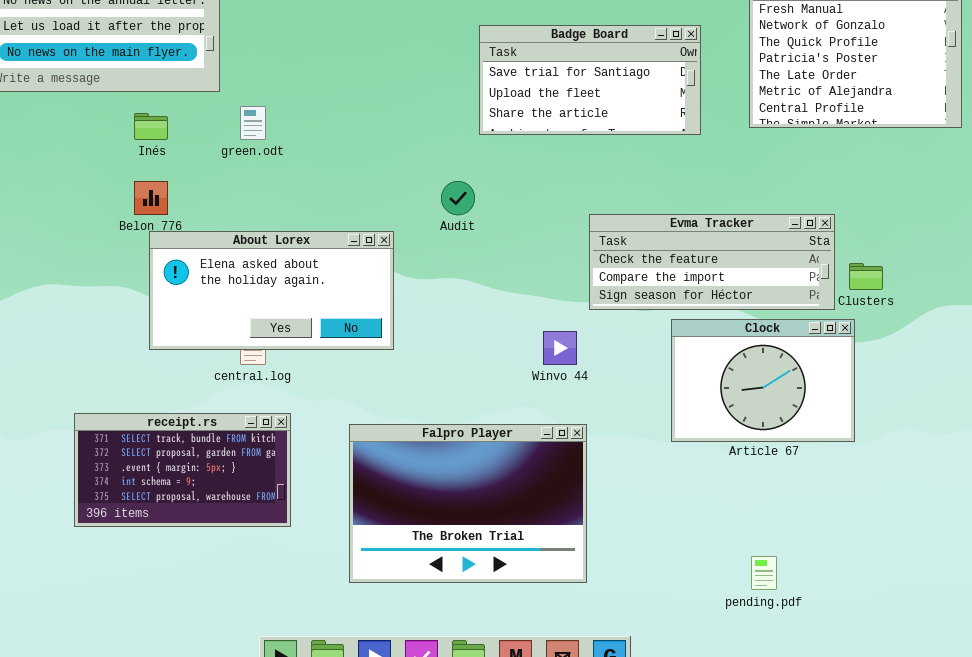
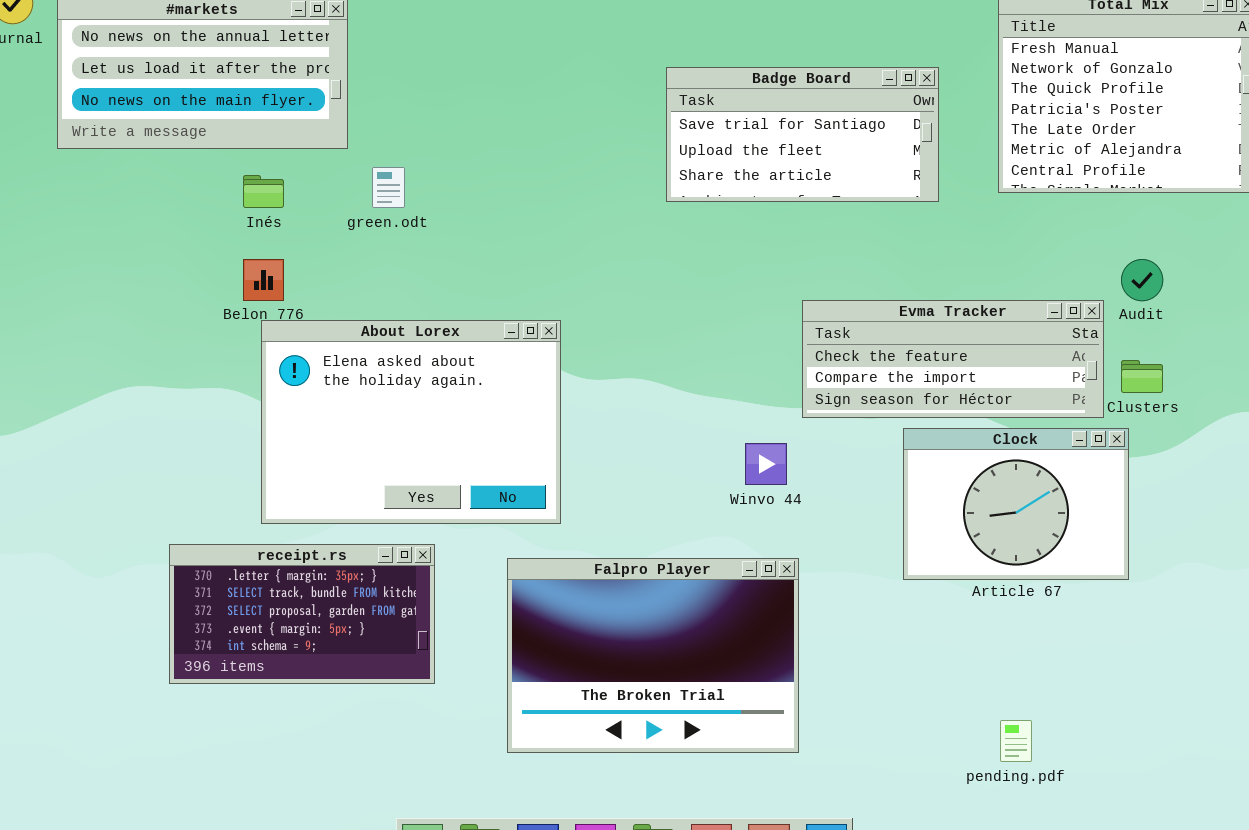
Audit: [441,181,475,215] -> [1121,259,1163,301], moved
About Lorex: [149,231,394,350] -> [261,320,561,524], resized
receipt.rs: [74,413,291,527] -> [169,544,435,684], scrolled up 1 row

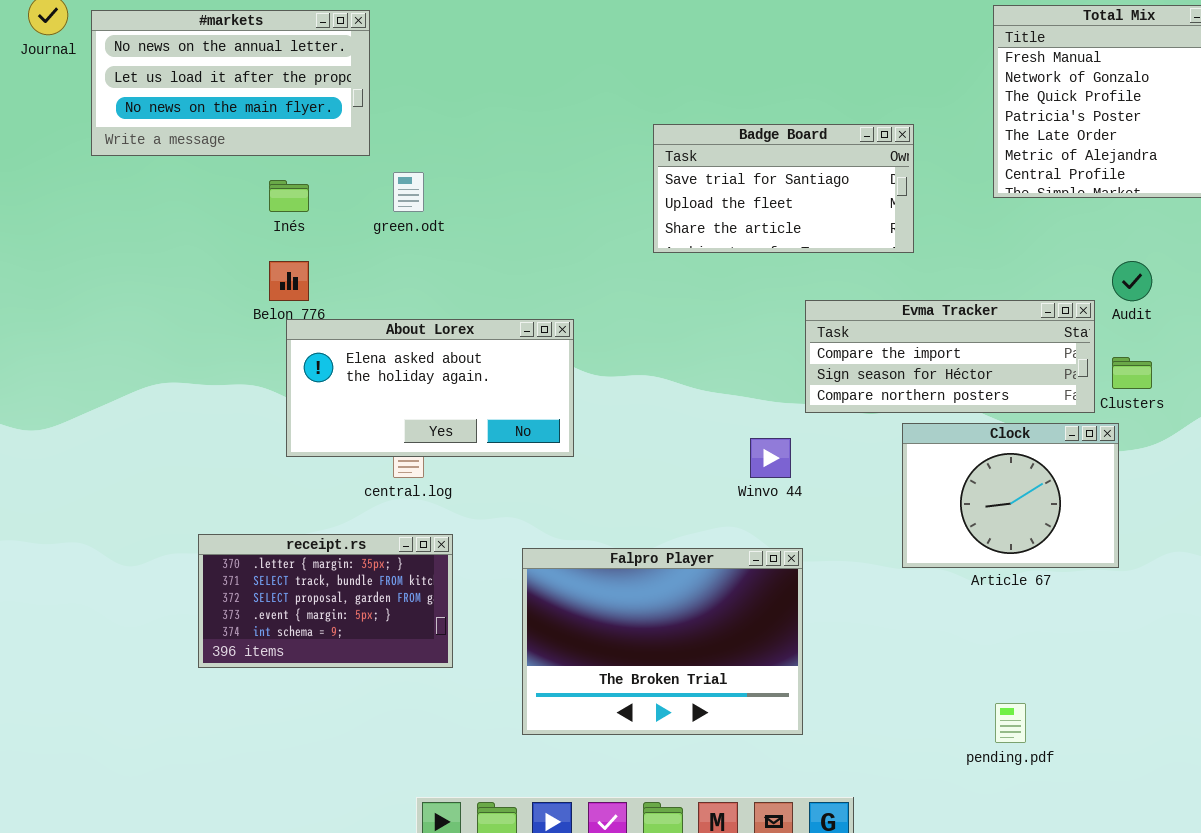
Badge Board: [666,67,939,202] -> [653,124,914,253], moved
Evma Tracker: [802,300,1104,418] -> [805,300,1095,413], scrolled down 1 row
About Lorex: [261,320,561,524] -> [286,319,574,457], resized

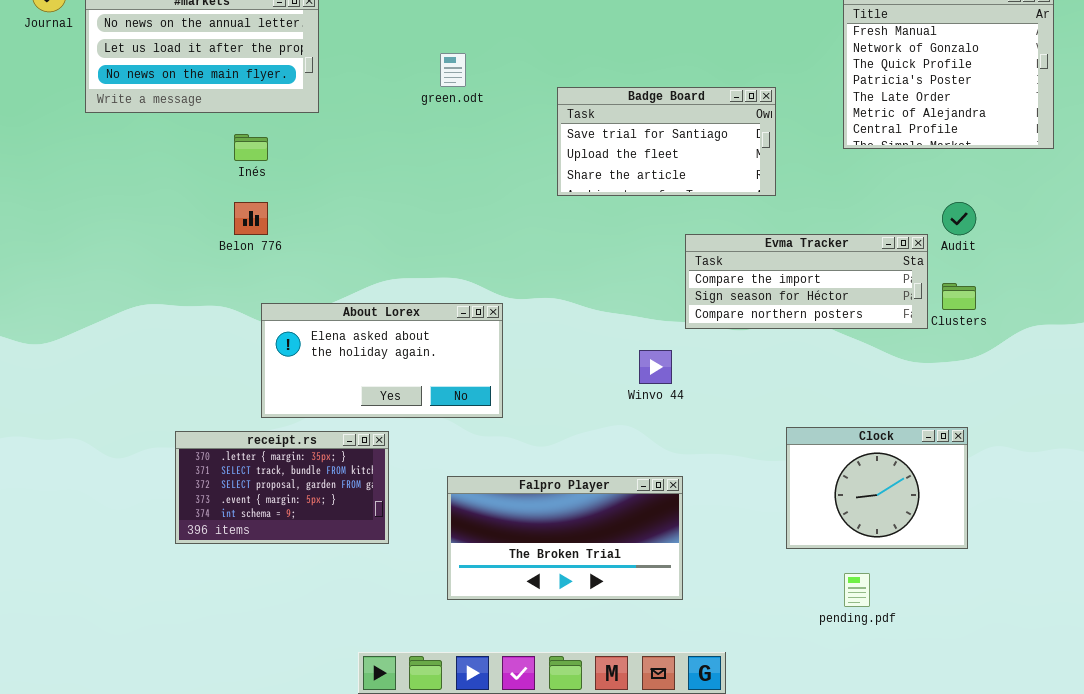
green.odt: [393,172,424,212] -> [440,53,466,87], moved
About Lorex: [286,319,574,457] -> [261,303,503,418], moved
Clock: [902,423,1119,568] -> [786,427,968,549], moved
Falpro Player: [522,548,803,735] -> [447,476,683,600], resized

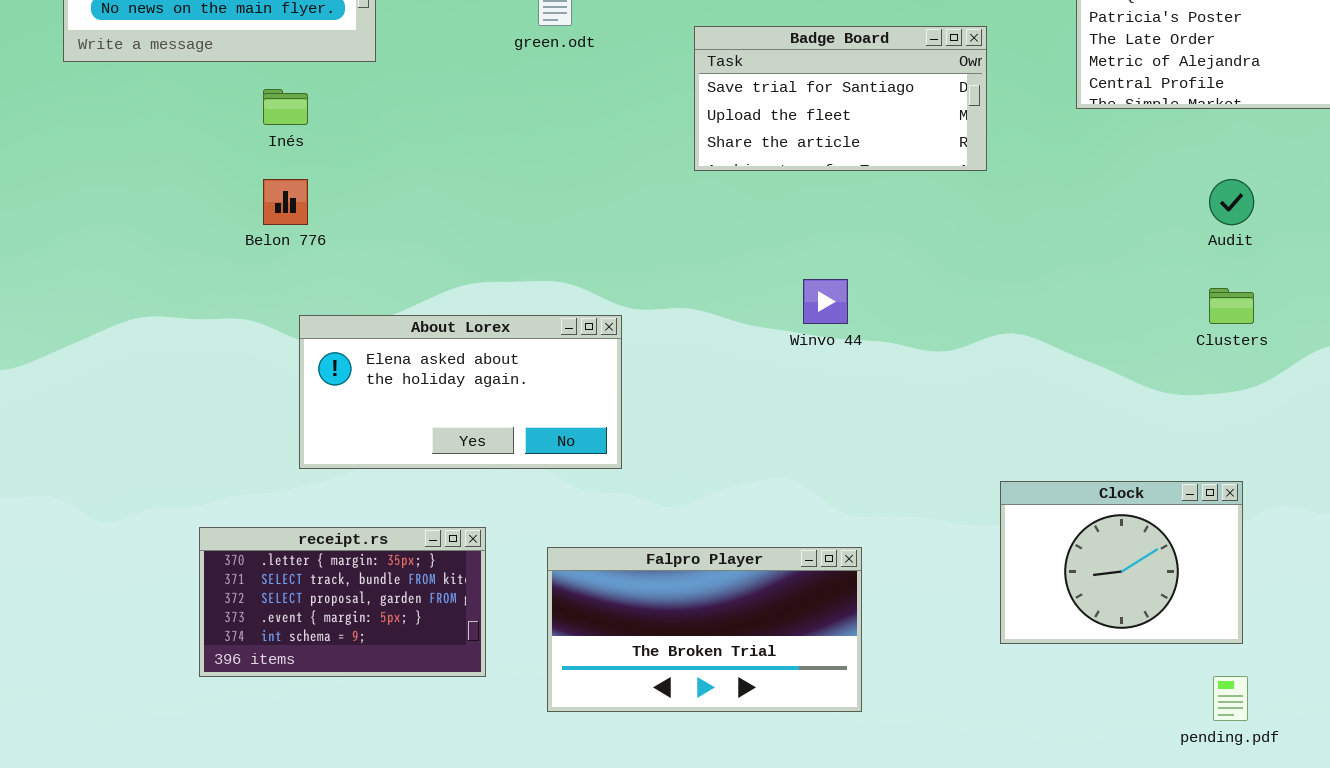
Evma Tracker: [685,234,928,329] -> none, closed
Winvo 44: [639,350,672,384] -> [803,279,848,324], moved
receipt.rs: [175,431,389,544] -> [199,527,486,677], moved
pending.pdf: [844,573,870,607] -> [1213,676,1248,721], moved

